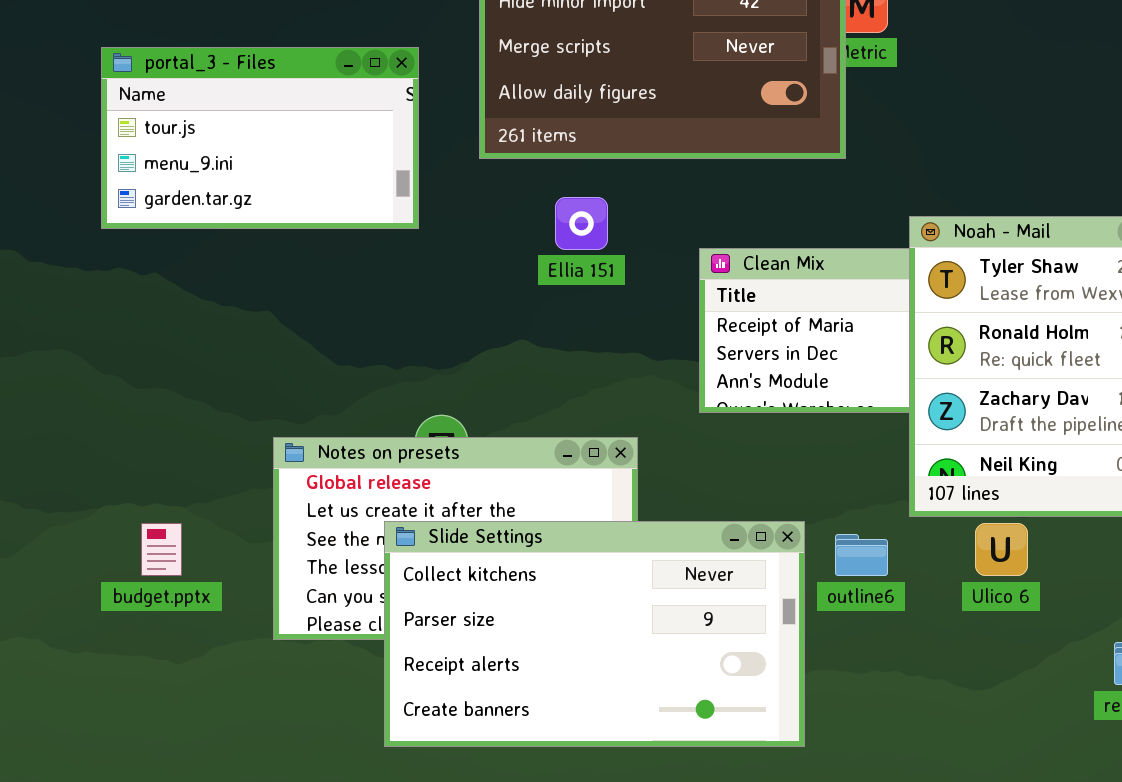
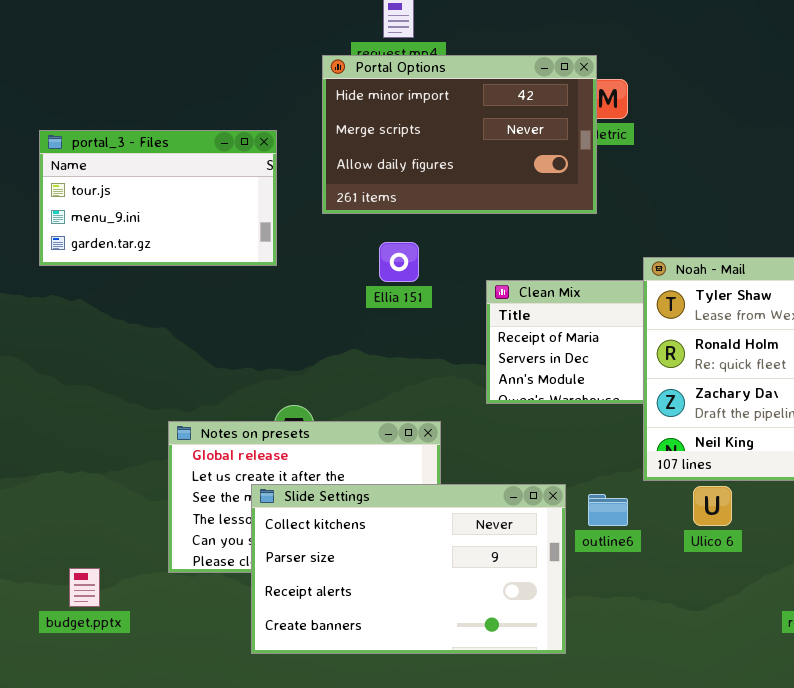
budget.pptx: [141,523,182,576] -> [69,568,100,607], moved

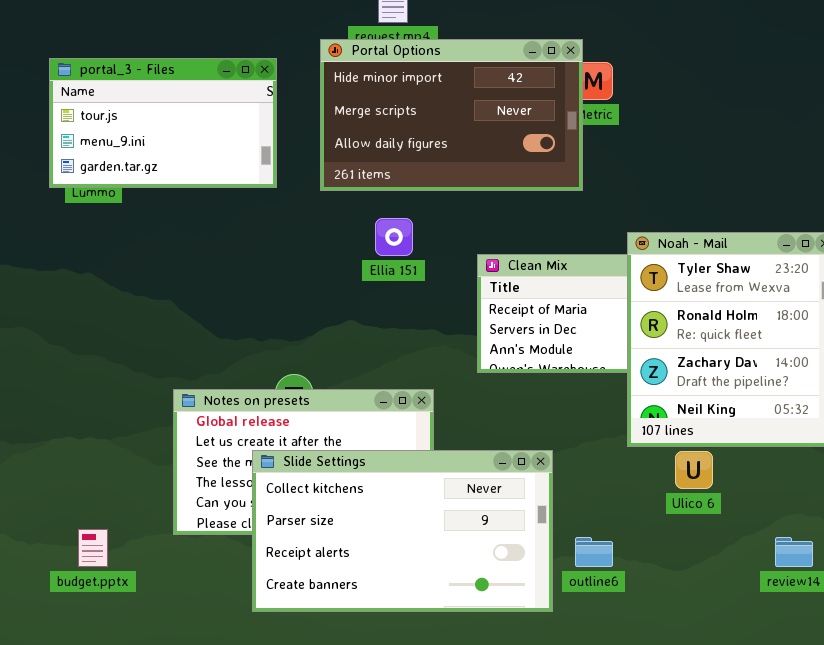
portal_3 - Files: [39,130,277,266] -> [49,58,277,188], moved
outline6: [588,494,628,526] -> [575,537,613,567], moved

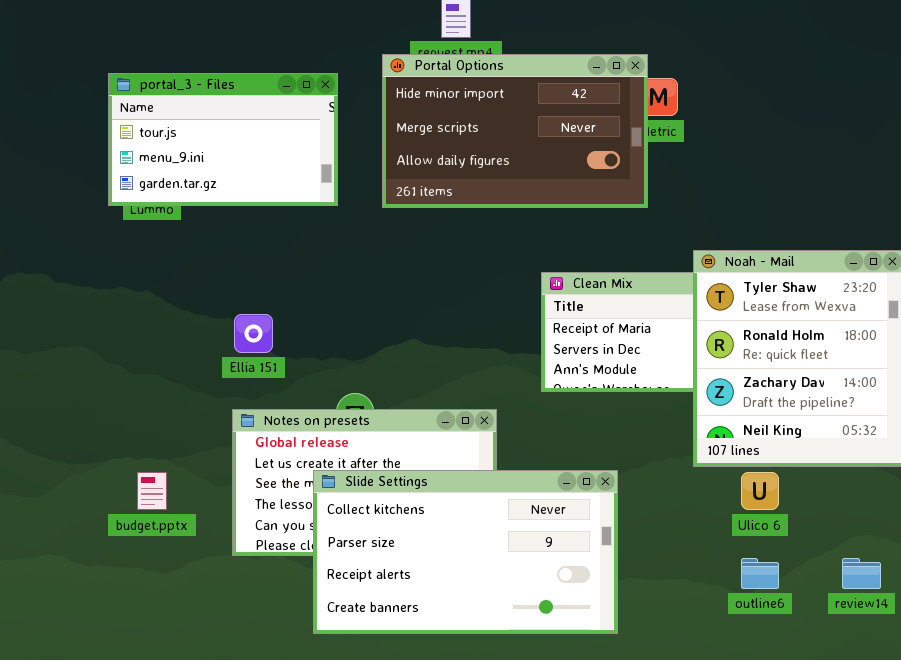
Ellia 151: [375,218,413,256] -> [234,314,273,353], moved
budget.pptx: [78,529,108,567] -> [137,472,167,510], moved
outline6: [575,537,613,567] -> [741,558,779,589], moved

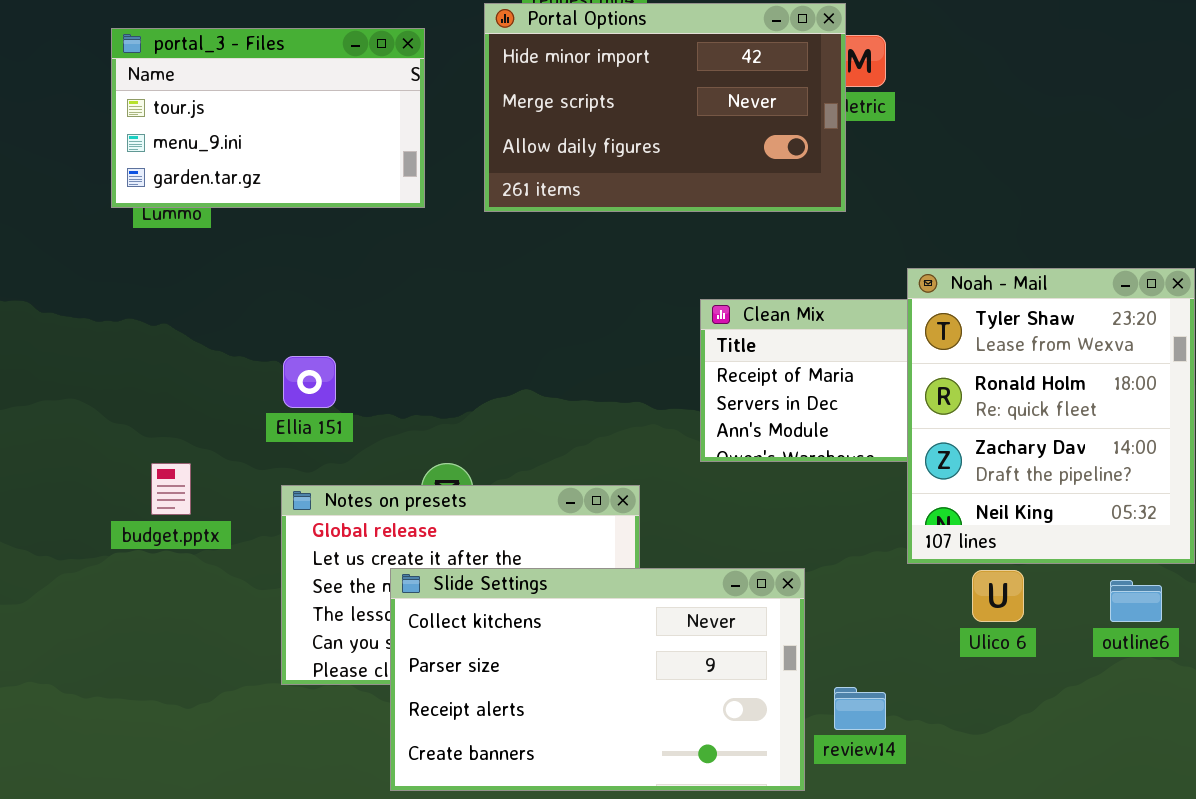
budget.pptx: [137,472,167,510] -> [151,463,191,515], moved
outline6: [741,558,779,589] -> [1110,580,1162,622], moved
review14: [842,558,881,589] -> [834,687,886,730], moved

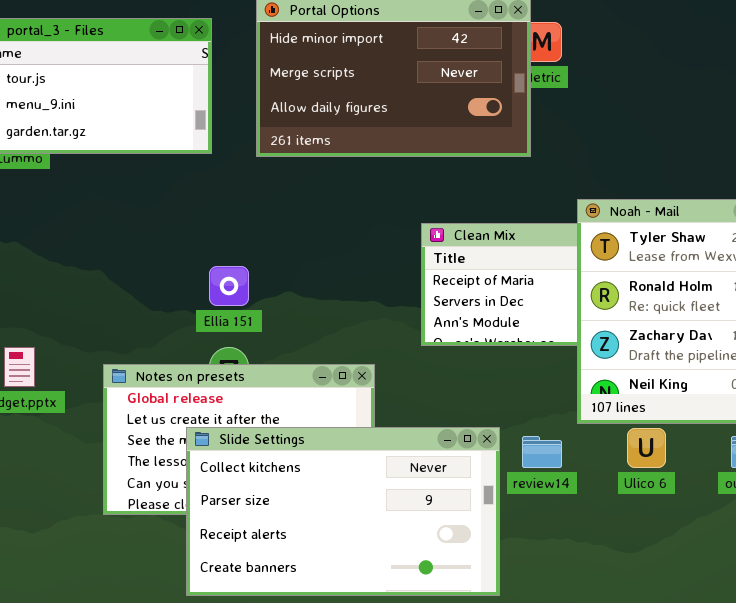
Ellia 151: [283,356,336,408] -> [209,266,249,306], moved
review14: [834,687,886,730] -> [522,436,562,468], moved

